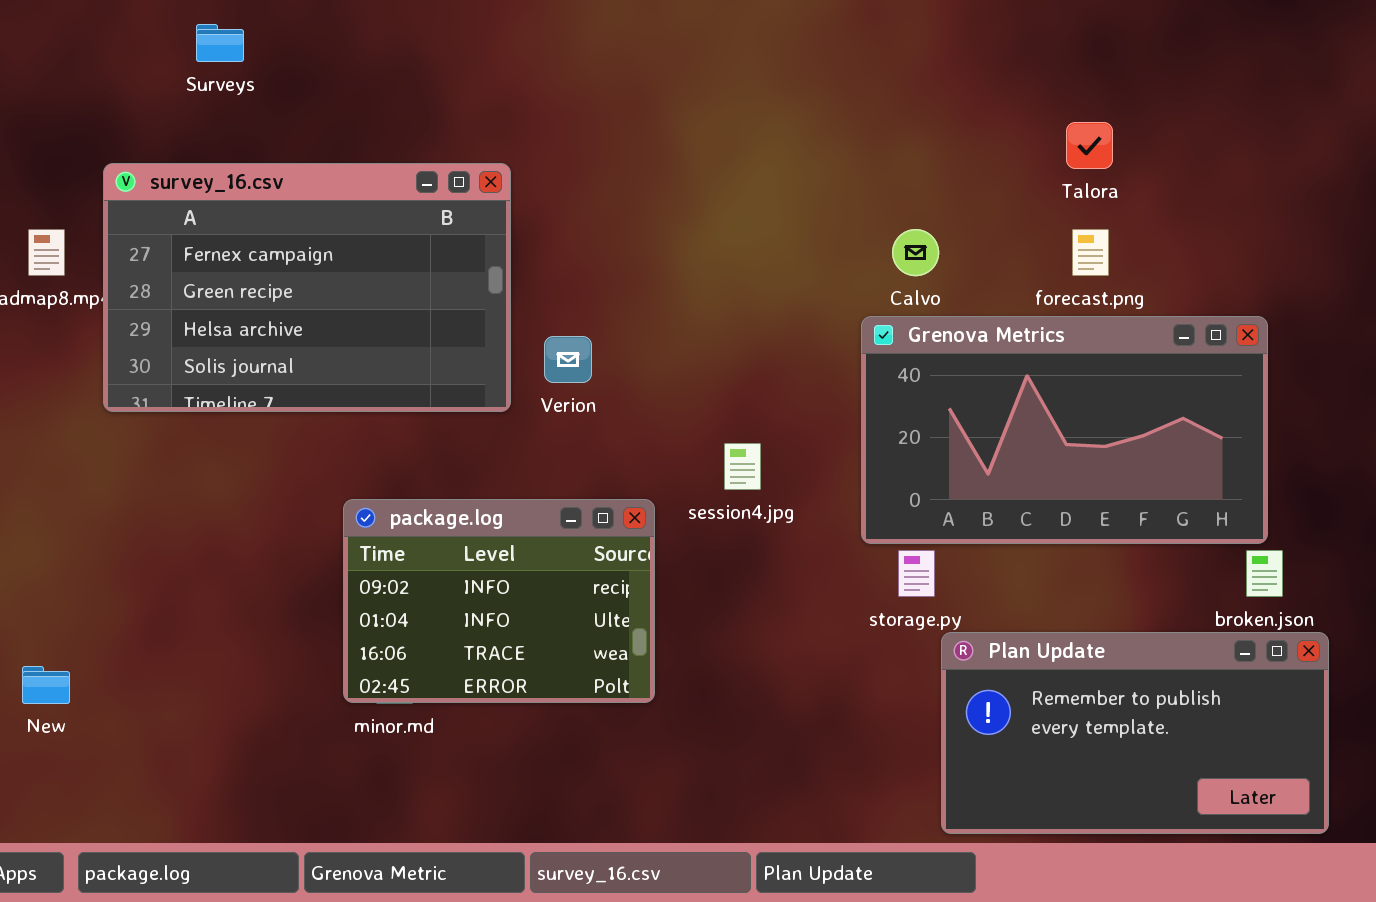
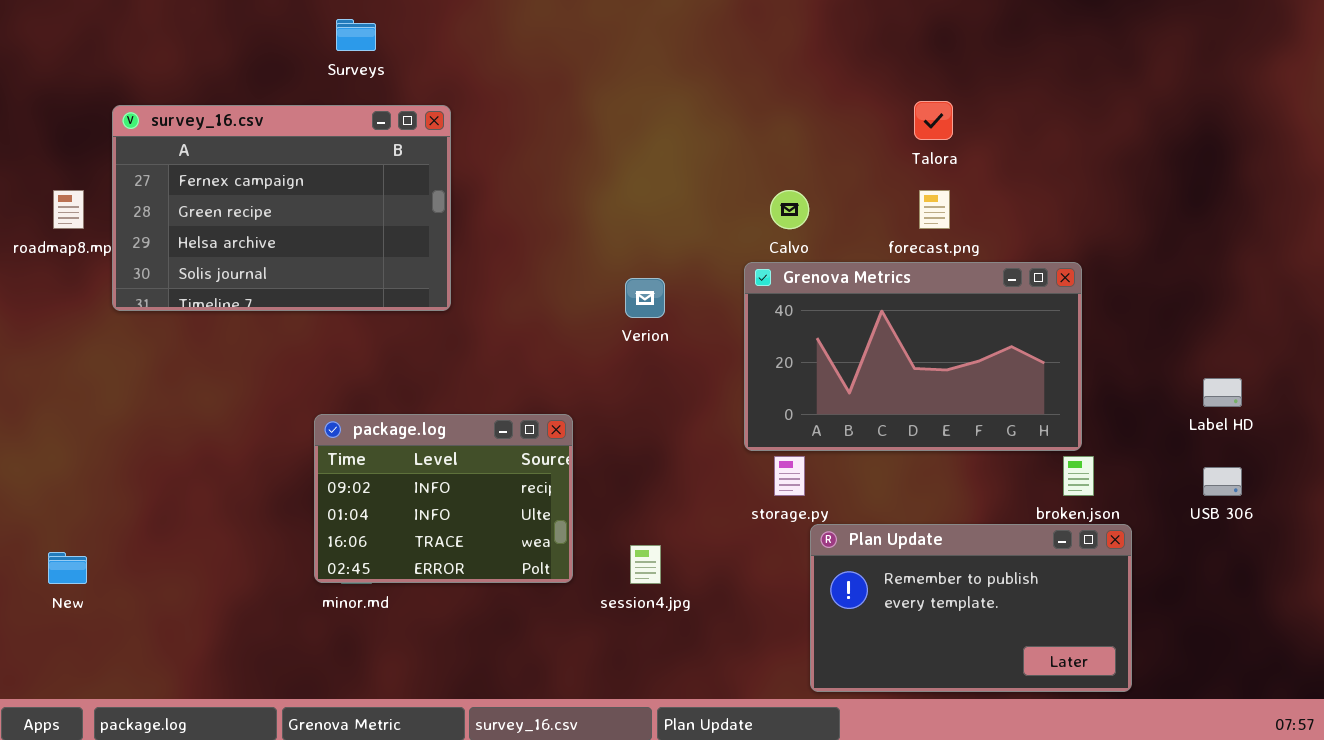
Surveys: [196,24,244,62] -> [336,19,376,51], moved
survey_16.csv: [103,163,511,412] -> [112,105,451,311], moved
Verion: [544,336,592,383] -> [625,278,665,318], moved
session4.jpg: [724,443,761,490] -> [630,545,661,584], moved

